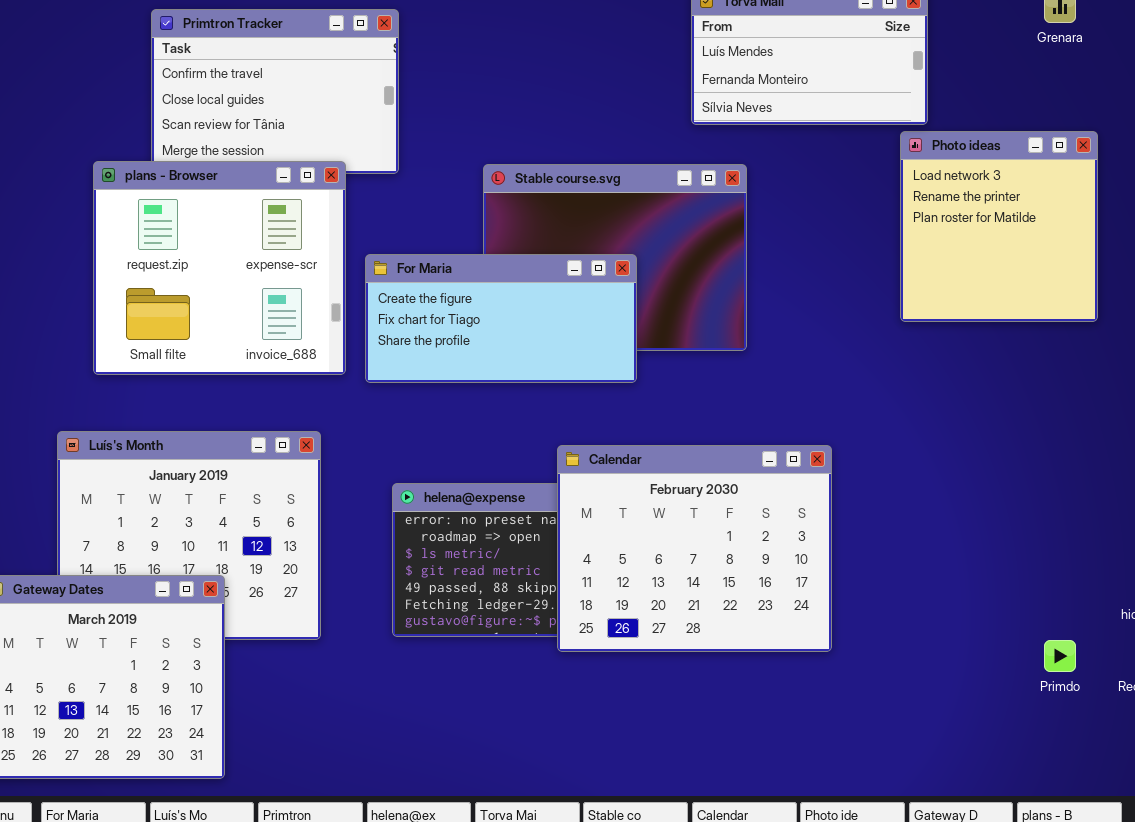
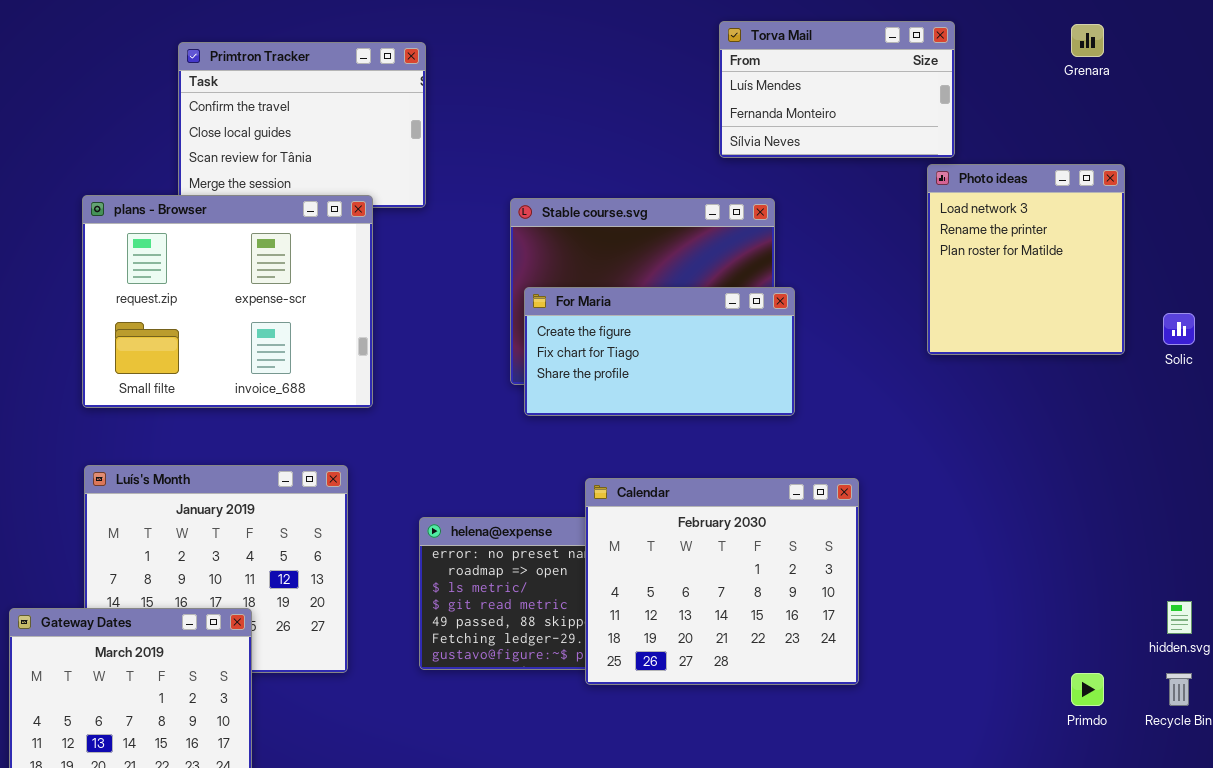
plans - Browser: [93,161,346,375] -> [82,195,373,408], resized
For Maria: [365,254,637,383] -> [524,287,795,416], moved

